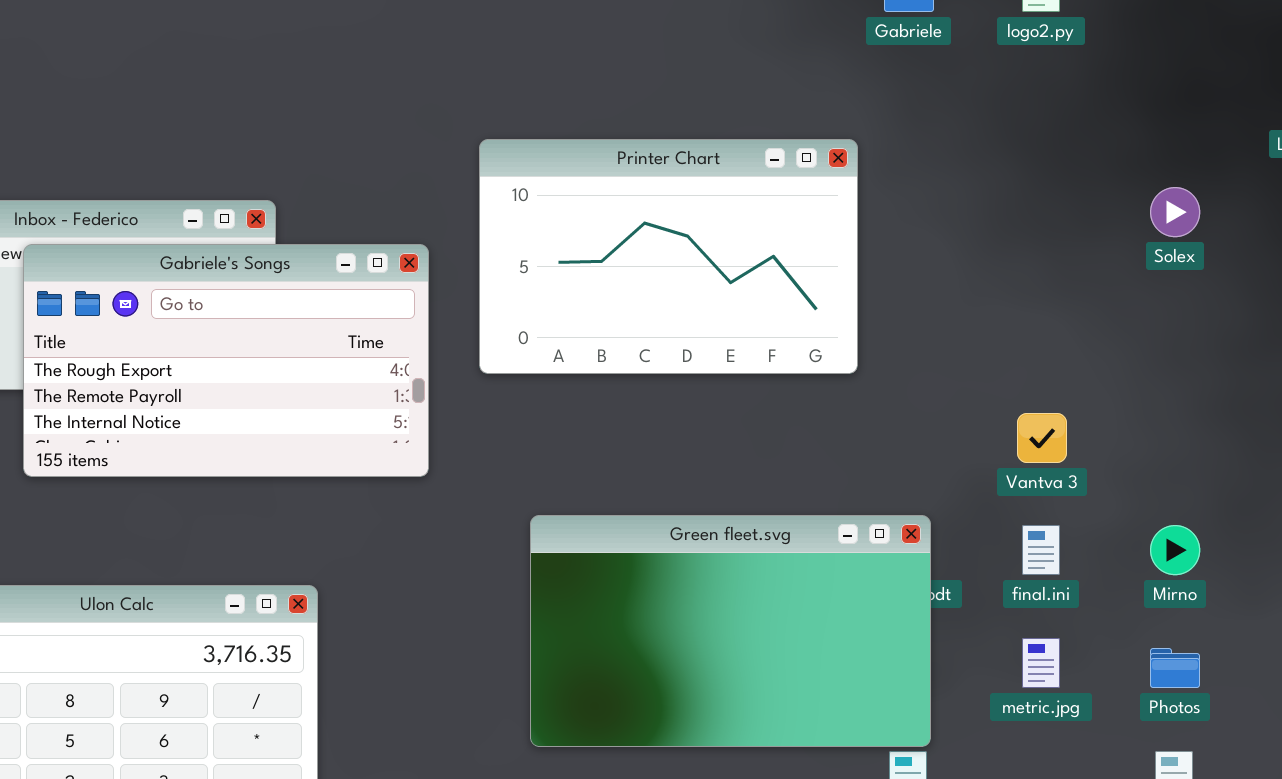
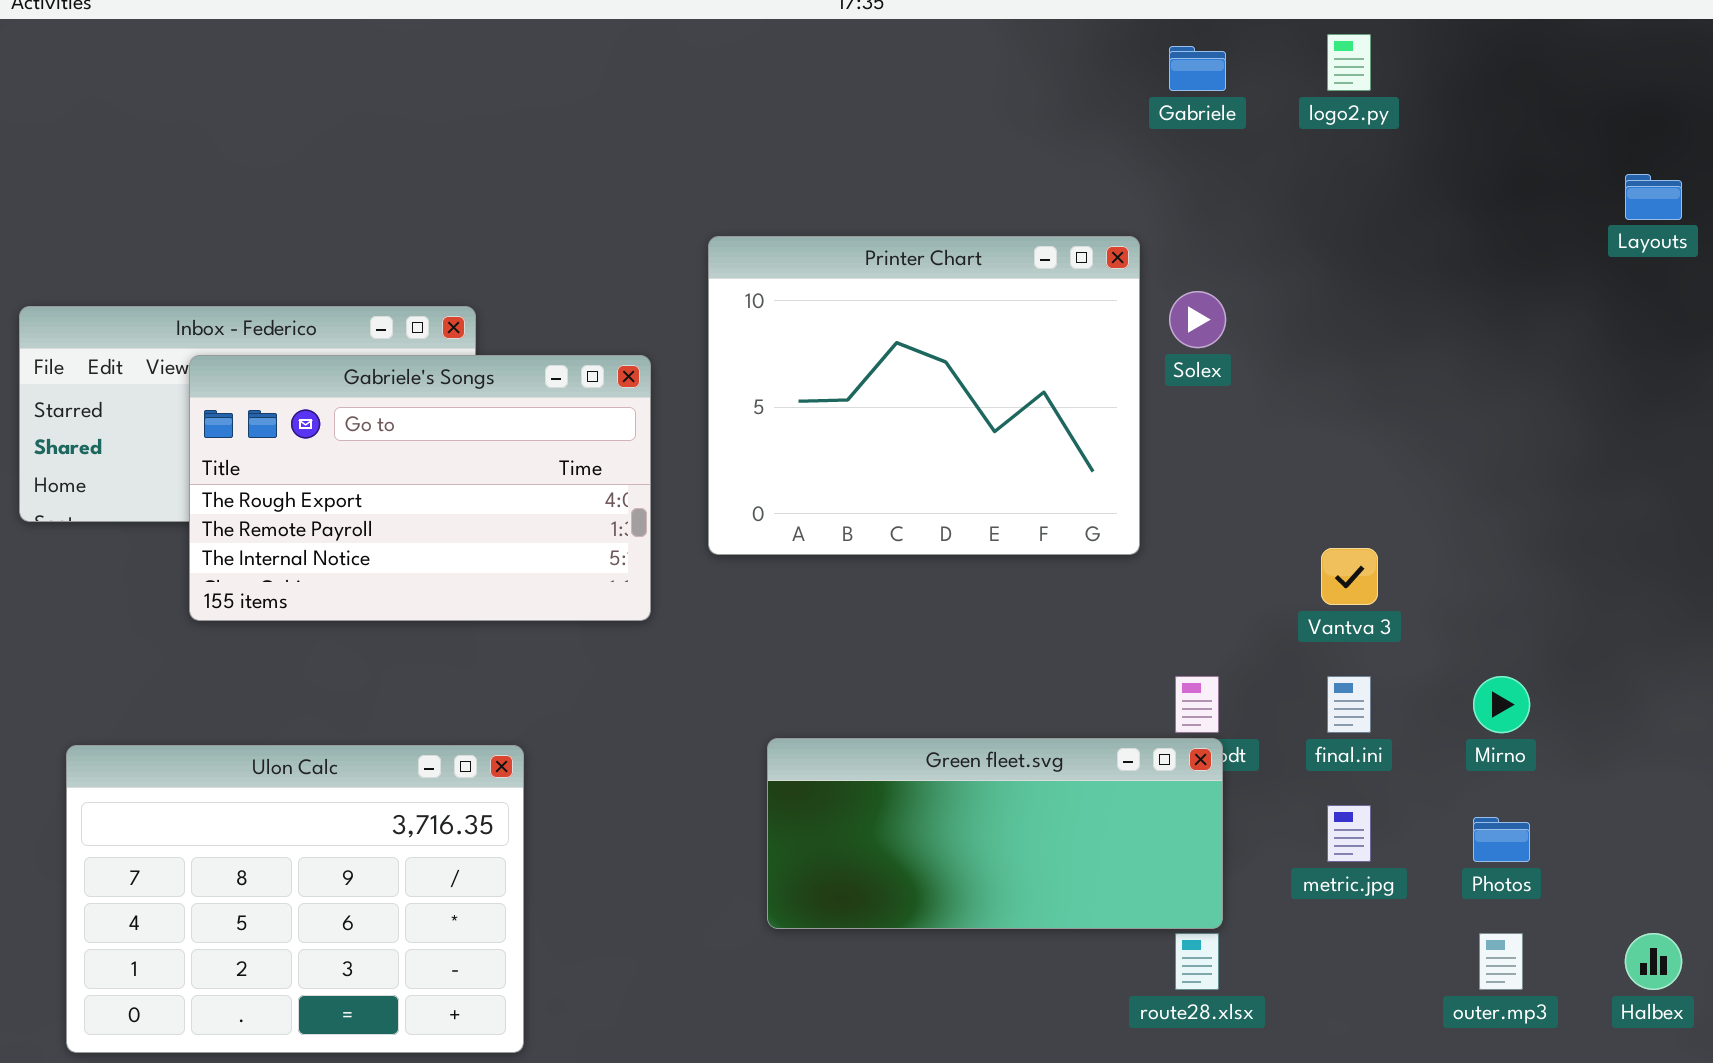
Printer Chart: [479,139,858,374] -> [708,236,1140,555], resized
Solex: [1150,187,1200,237] -> [1169,291,1226,348], moved
Green fleet.svg: [530,515,931,747] -> [767,738,1223,929], resized

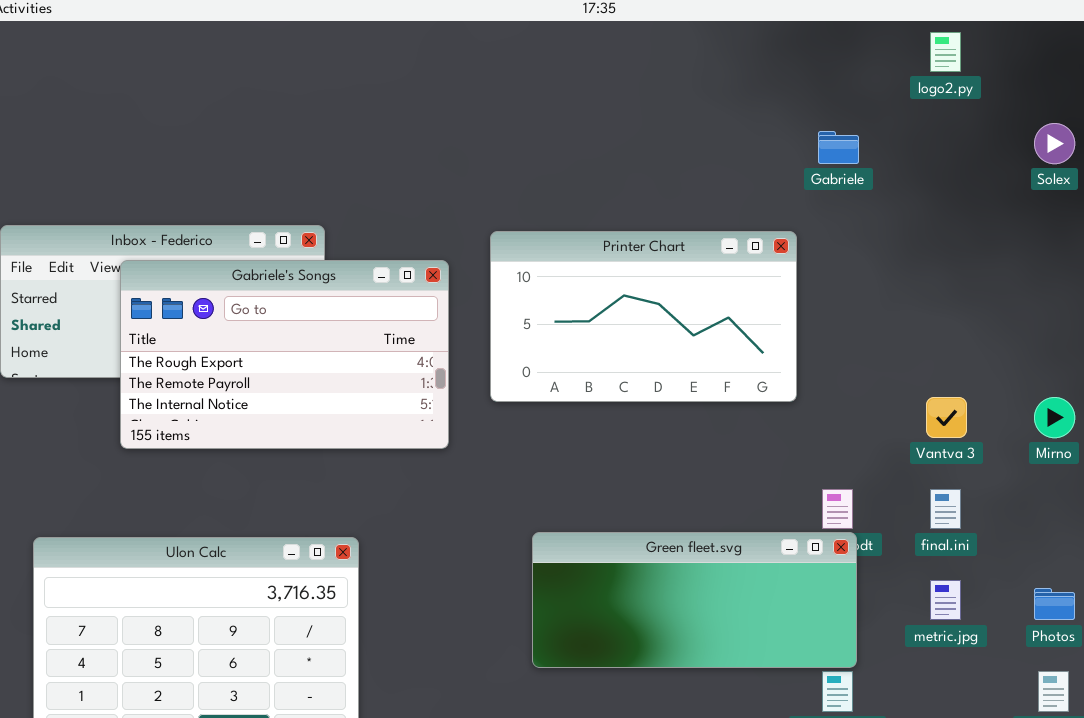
Gabriele: [1169,46,1226,91] -> [818,131,859,164], moved
Printer Chart: [708,236,1140,555] -> [490,231,797,402], resized
Solex: [1169,291,1226,348] -> [1034,123,1075,164], moved
Mirno: [1473,676,1530,733] -> [1034,397,1075,438], moved

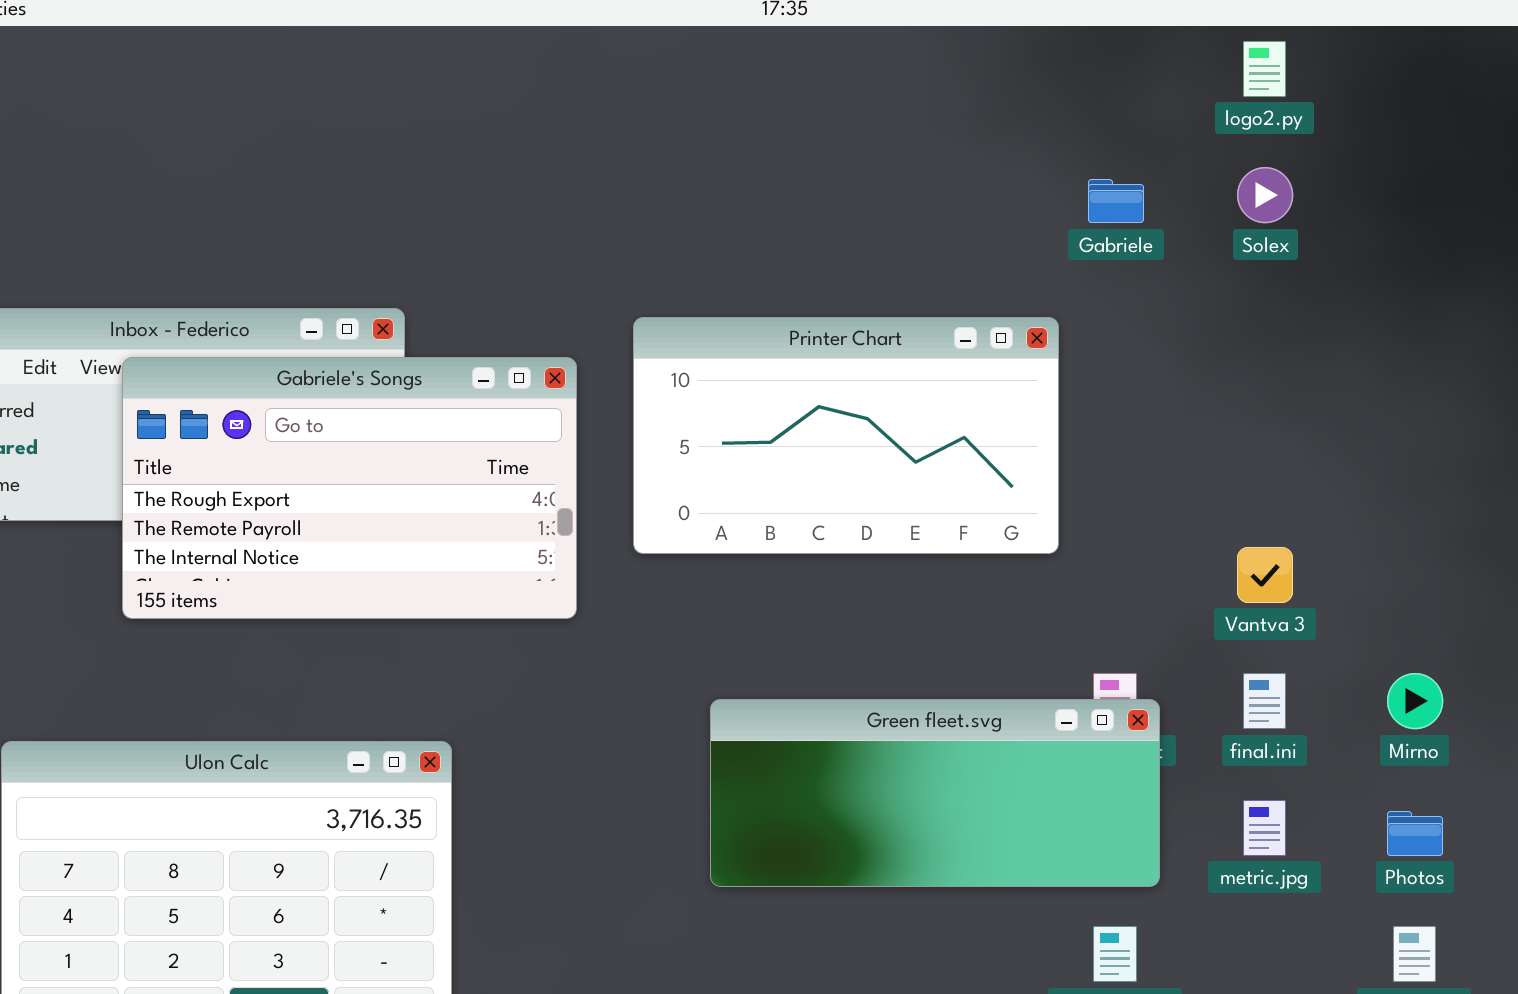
Solex: [1034,123,1075,164] -> [1237,167,1293,223], moved
Mirno: [1034,397,1075,438] -> [1387,673,1443,729], moved
Green fleet.svg: [532,532,857,668] -> [710,699,1160,887], moved

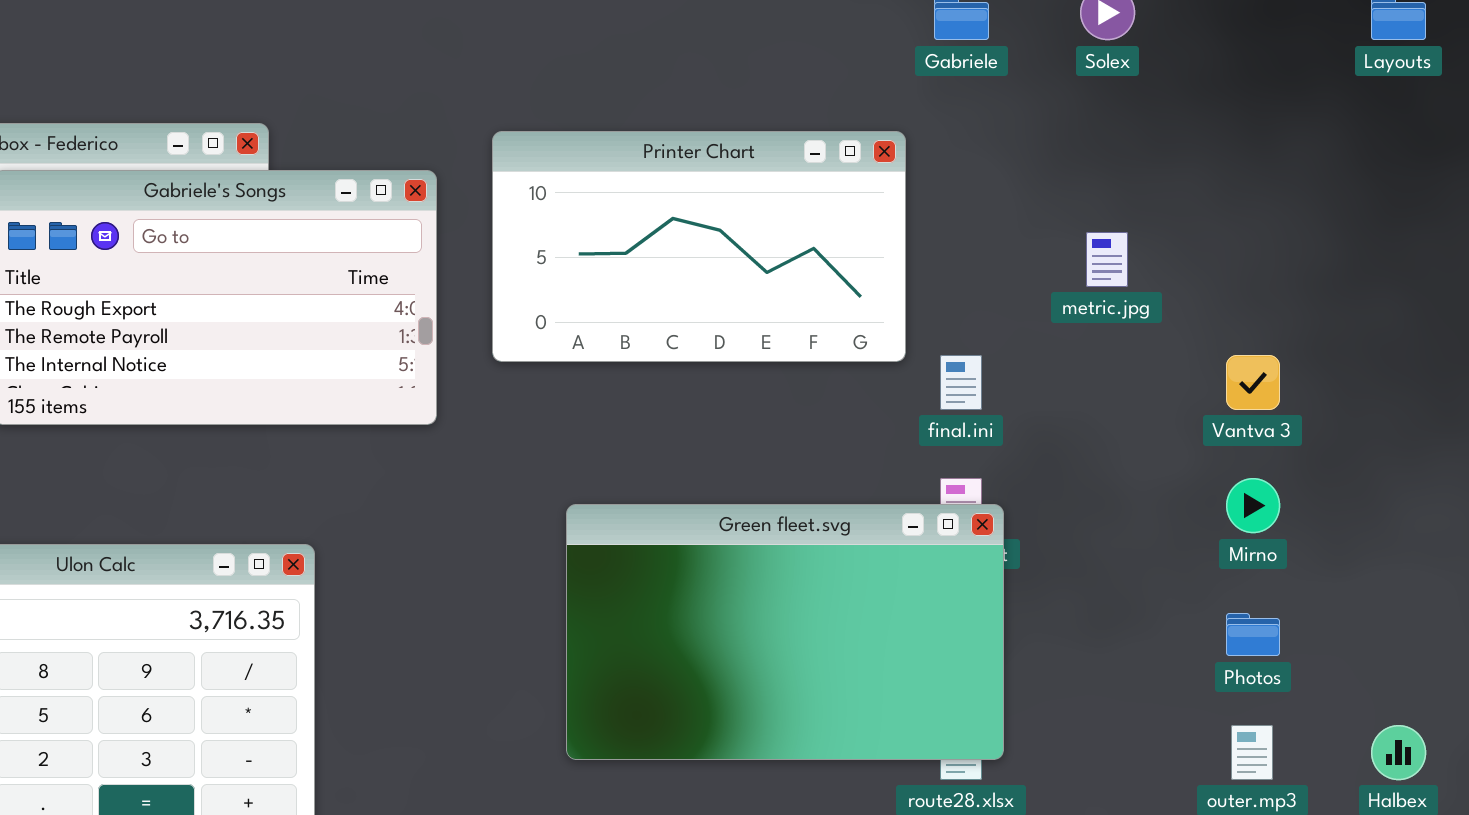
Vantva 3: [1237,547,1293,603] -> [1226,355,1280,410], moved
final.ini: [1243,673,1286,729] -> [940,355,982,410], moved
Green fleet.svg: [710,699,1160,887] -> [566,504,1004,760], resized
metric.jpg: [1243,800,1286,856] -> [1086,232,1128,287], moved

